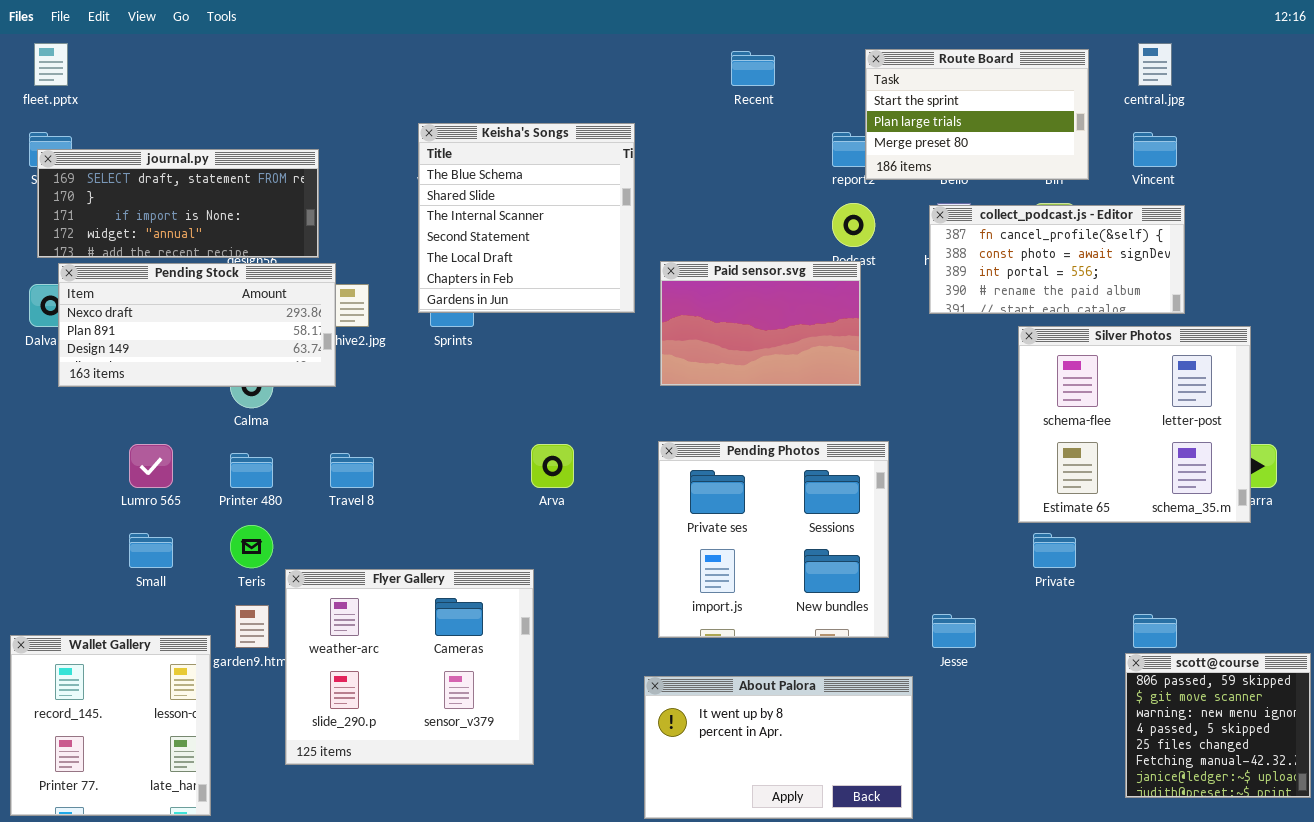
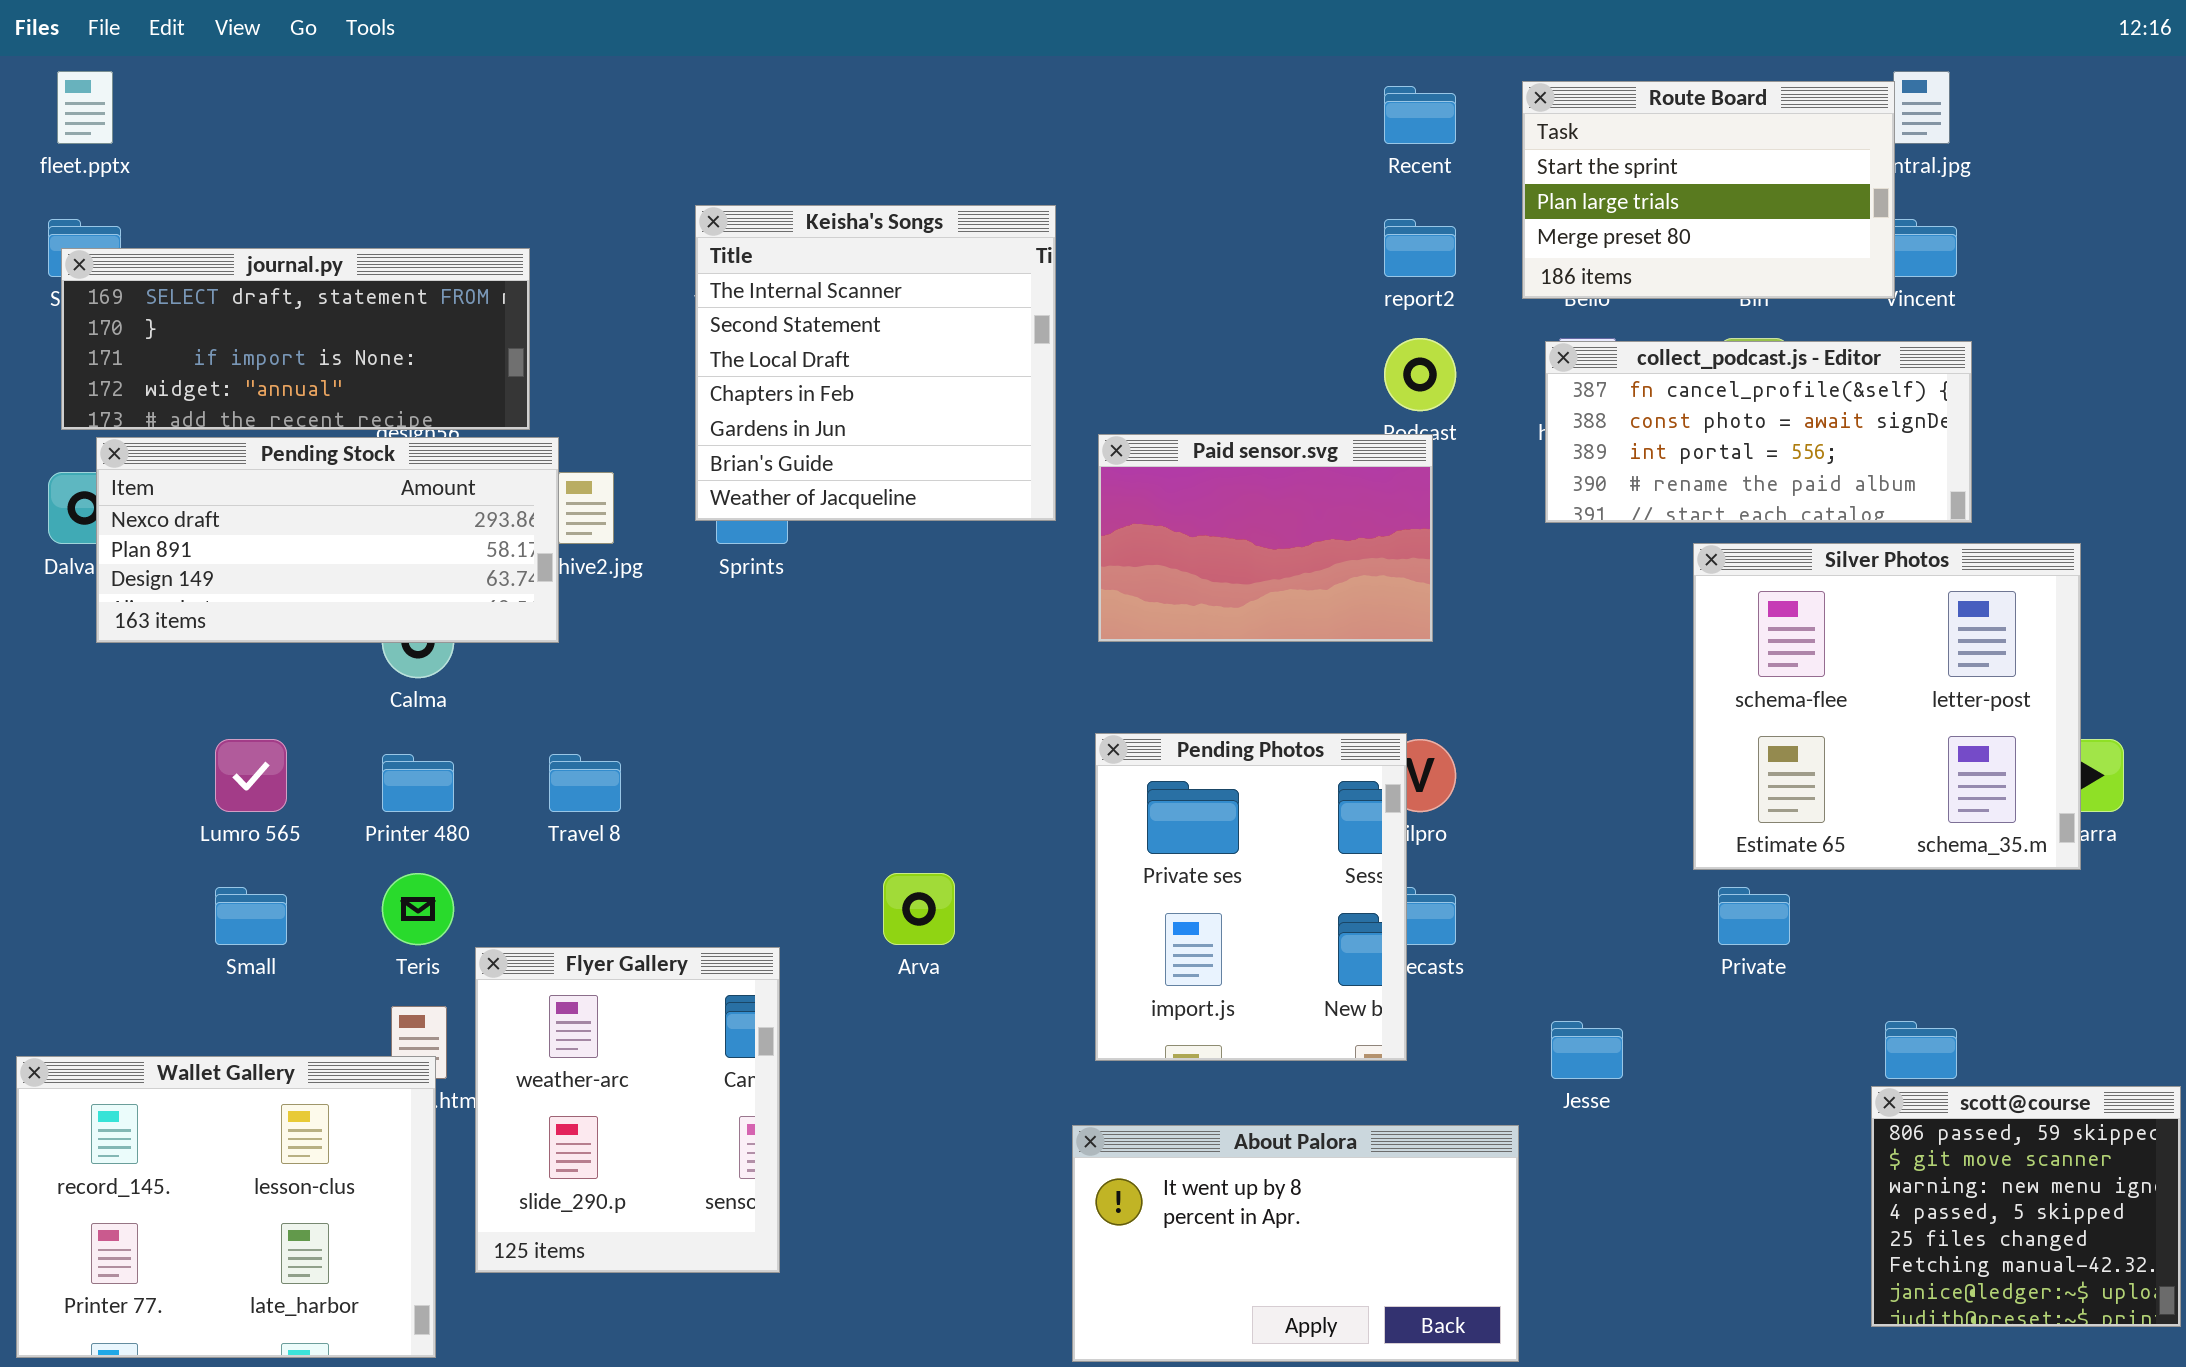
Route Board: [865,49,1089,180] -> [1522,81,1895,299], moved
Recent: [731,51,775,86] -> [1384,86,1456,144], moved
Keisha's Songs: [418,123,635,313] -> [695,205,1056,521], scrolled down 2 rows
Pending Photos: [658,441,889,638] -> [1095,733,1407,1061], resized
Arva: [531,444,574,488] -> [883,873,955,945], moved
Flyer Gallery: [285,569,534,765] -> [475,947,780,1273], resized
Wallet Gallery: [10,635,211,816] -> [16,1056,436,1358], resized

